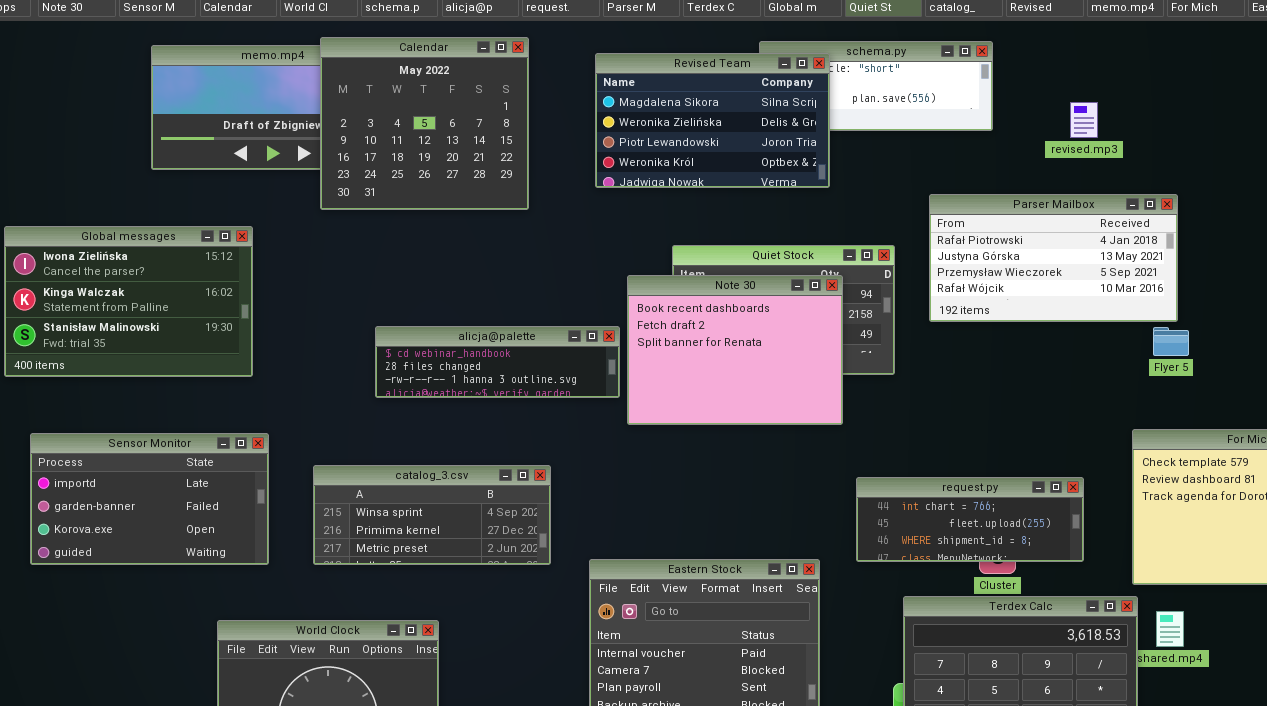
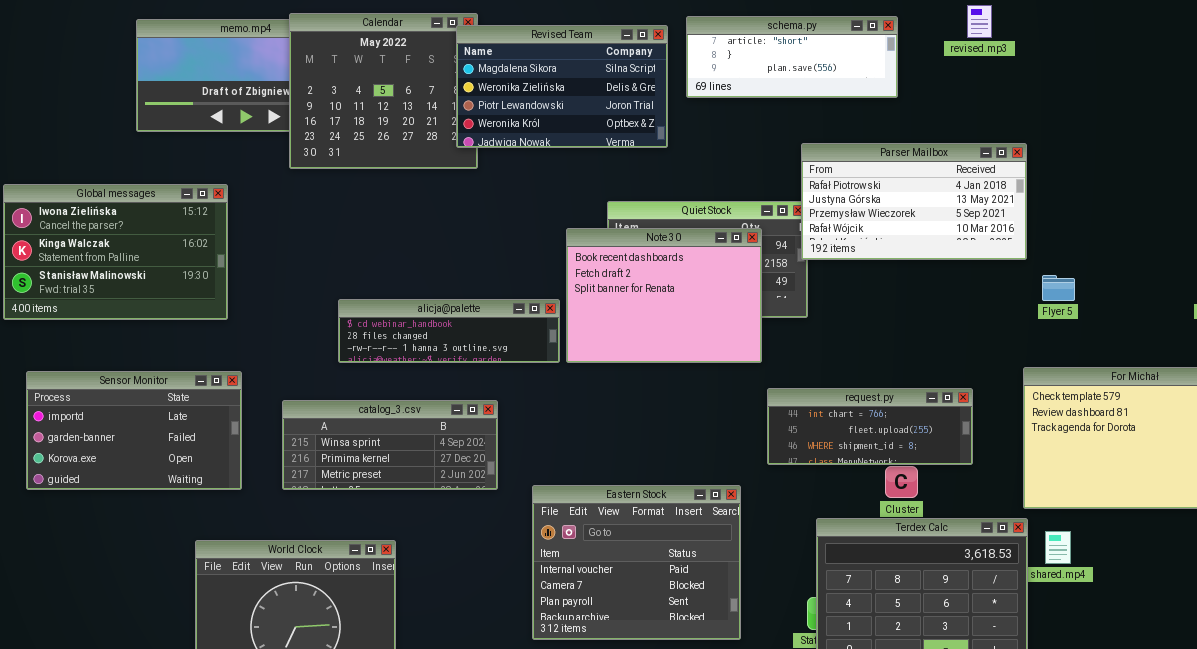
Revised Team: [595,53,830,188] -> [456,25,668,148], moved
revised.mp3: [1070,102,1098,138] -> [967,5,992,38], moved
Parser Mailbox: [929,194,1178,322] -> [801,143,1027,260], moved
alicja@palette: [375,326,620,398] -> [338,299,560,363], moved
request.py: [856,477,1084,562] -> [767,388,973,465], moved

